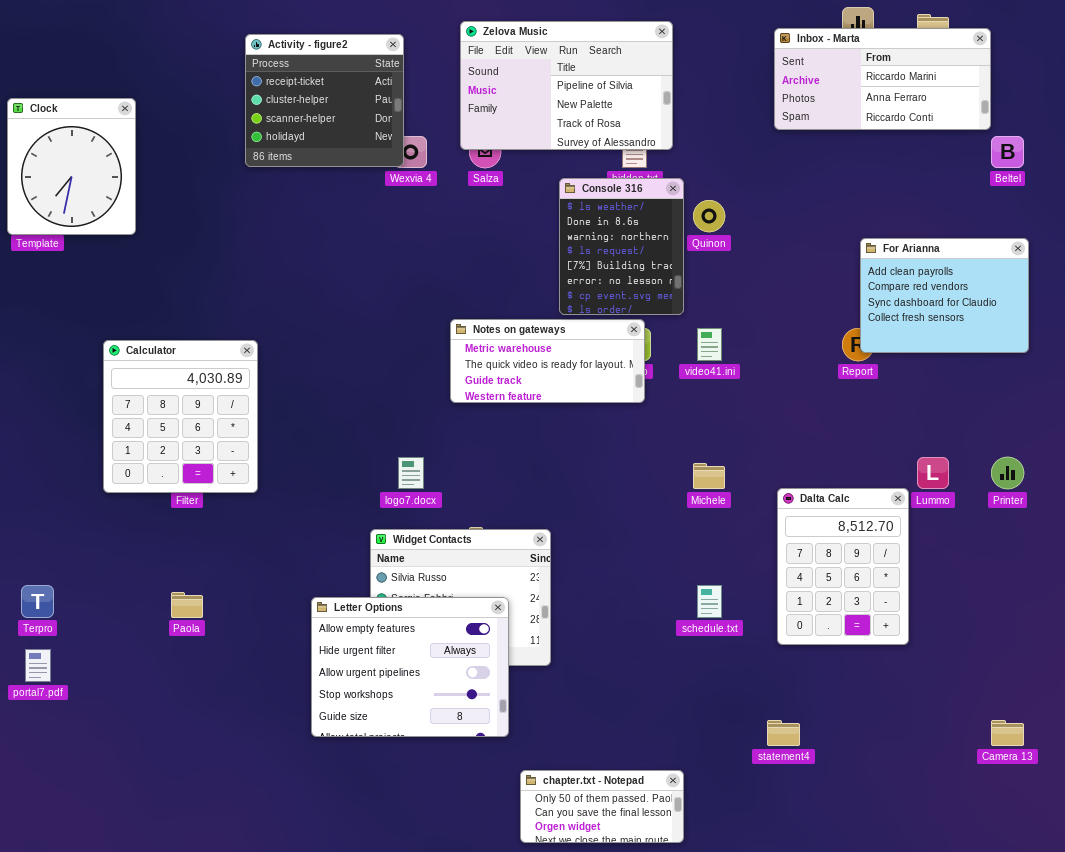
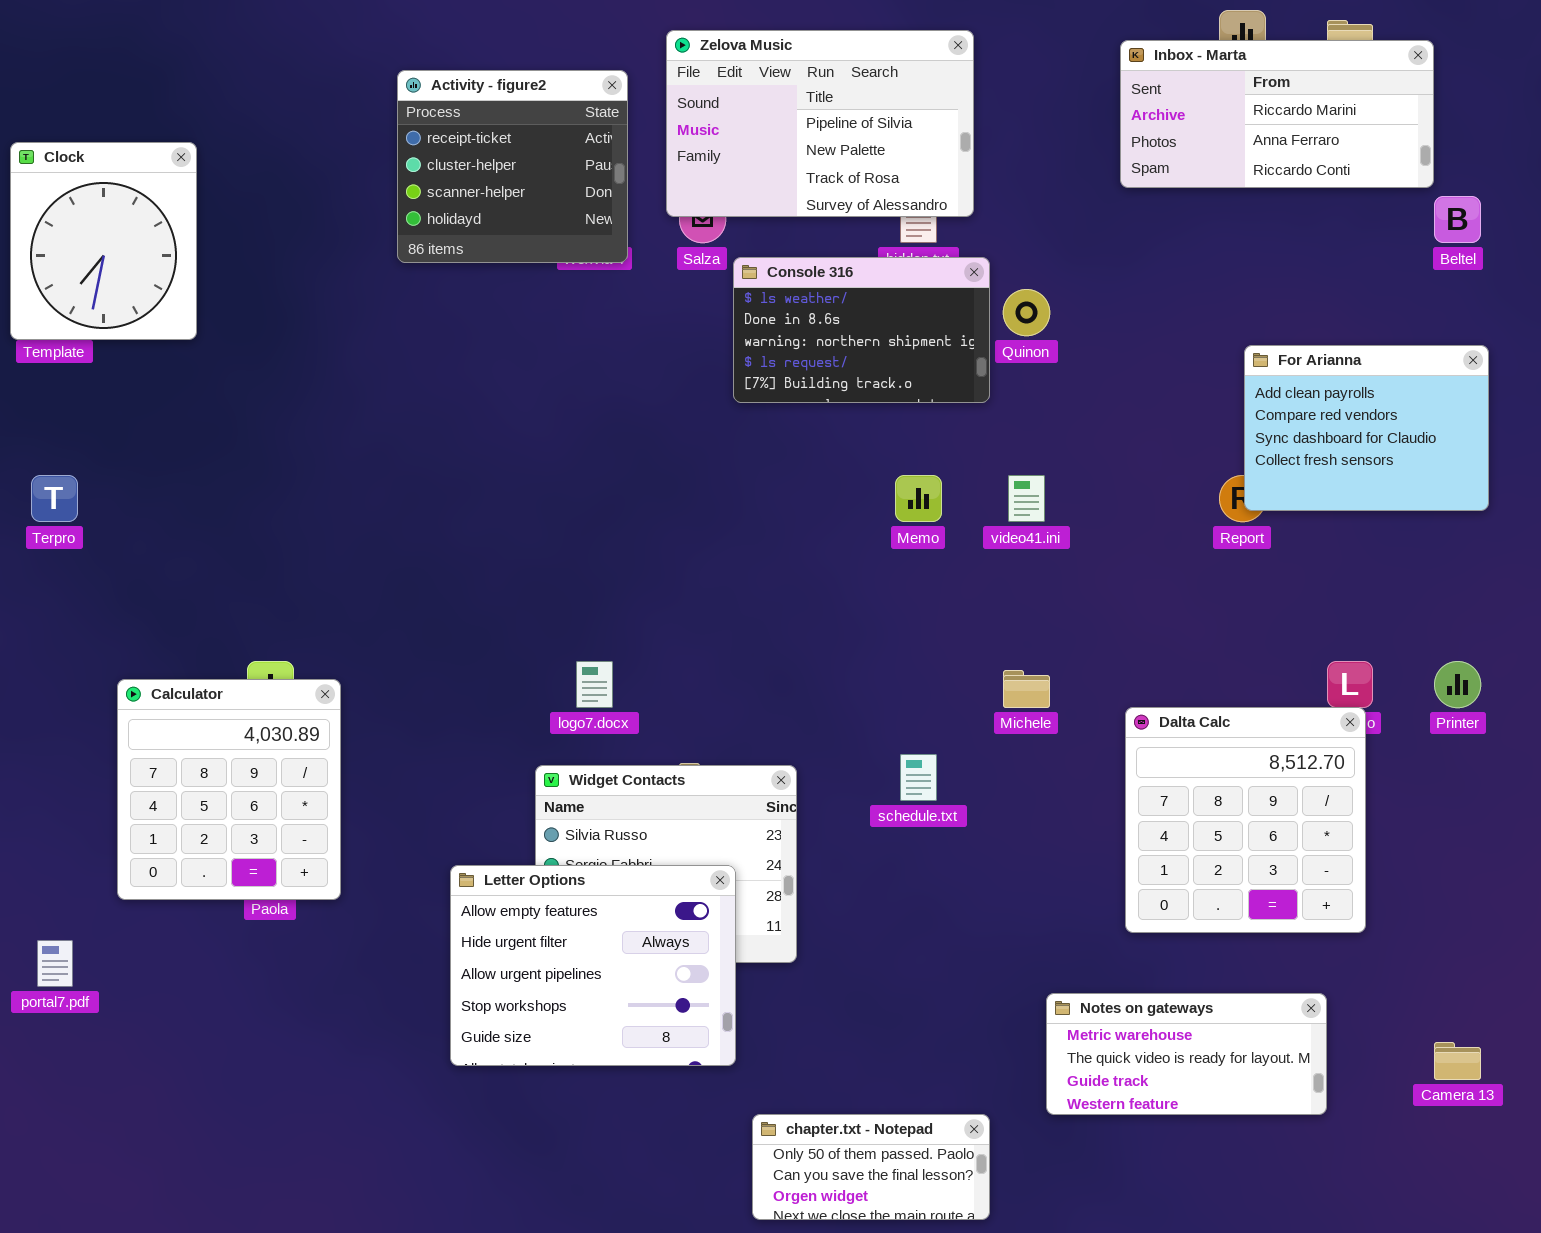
Activity - figure2: [245,34,404,167] -> [397,70,628,263], moved
Console 316: [559,178,684,315] -> [733,257,990,403], resized
Notes on gateways: [450,319,645,403] -> [1046,993,1327,1115], moved
Calculator: [103,340,258,493] -> [117,679,341,900], moved
Dalta Calc: [777,488,909,645] -> [1125,707,1366,933], resized
Terpro: [21,585,54,618] -> [31,475,78,522], moved
schedule.txt: [697,585,722,618] -> [900,754,937,801], moved

